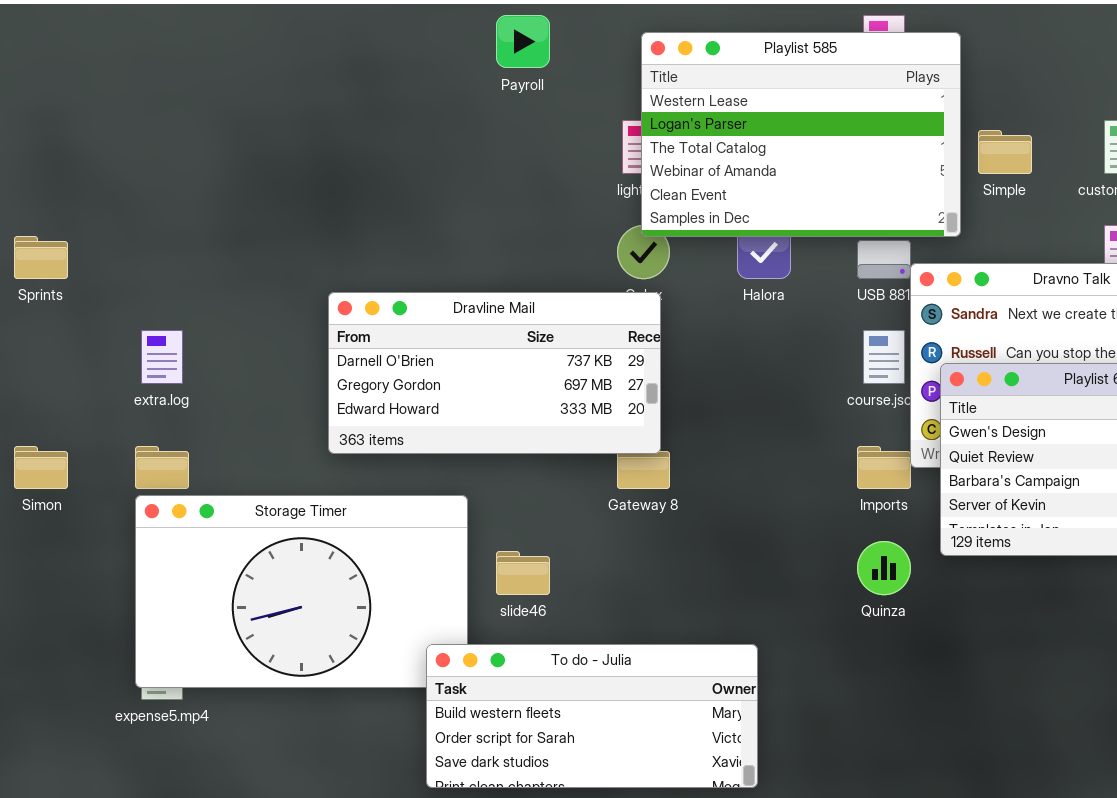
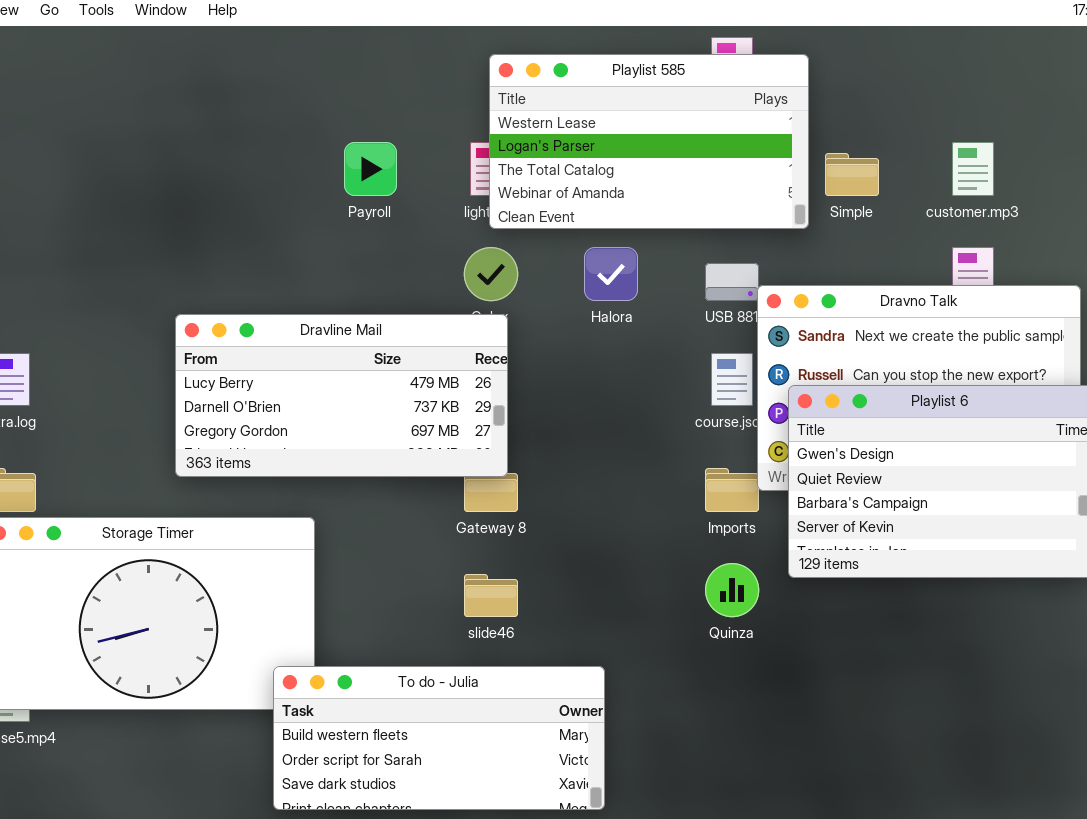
Payroll: [496,15,550,68] -> [344,142,397,196], moved
Playlist 585: [641,32,961,237] -> [489,54,809,229], resized
Dravline Mail: [328,292,661,454] -> [175,314,508,477], scrolled up 1 row
slide46: [496,551,550,595] -> [464,574,518,617], moved

